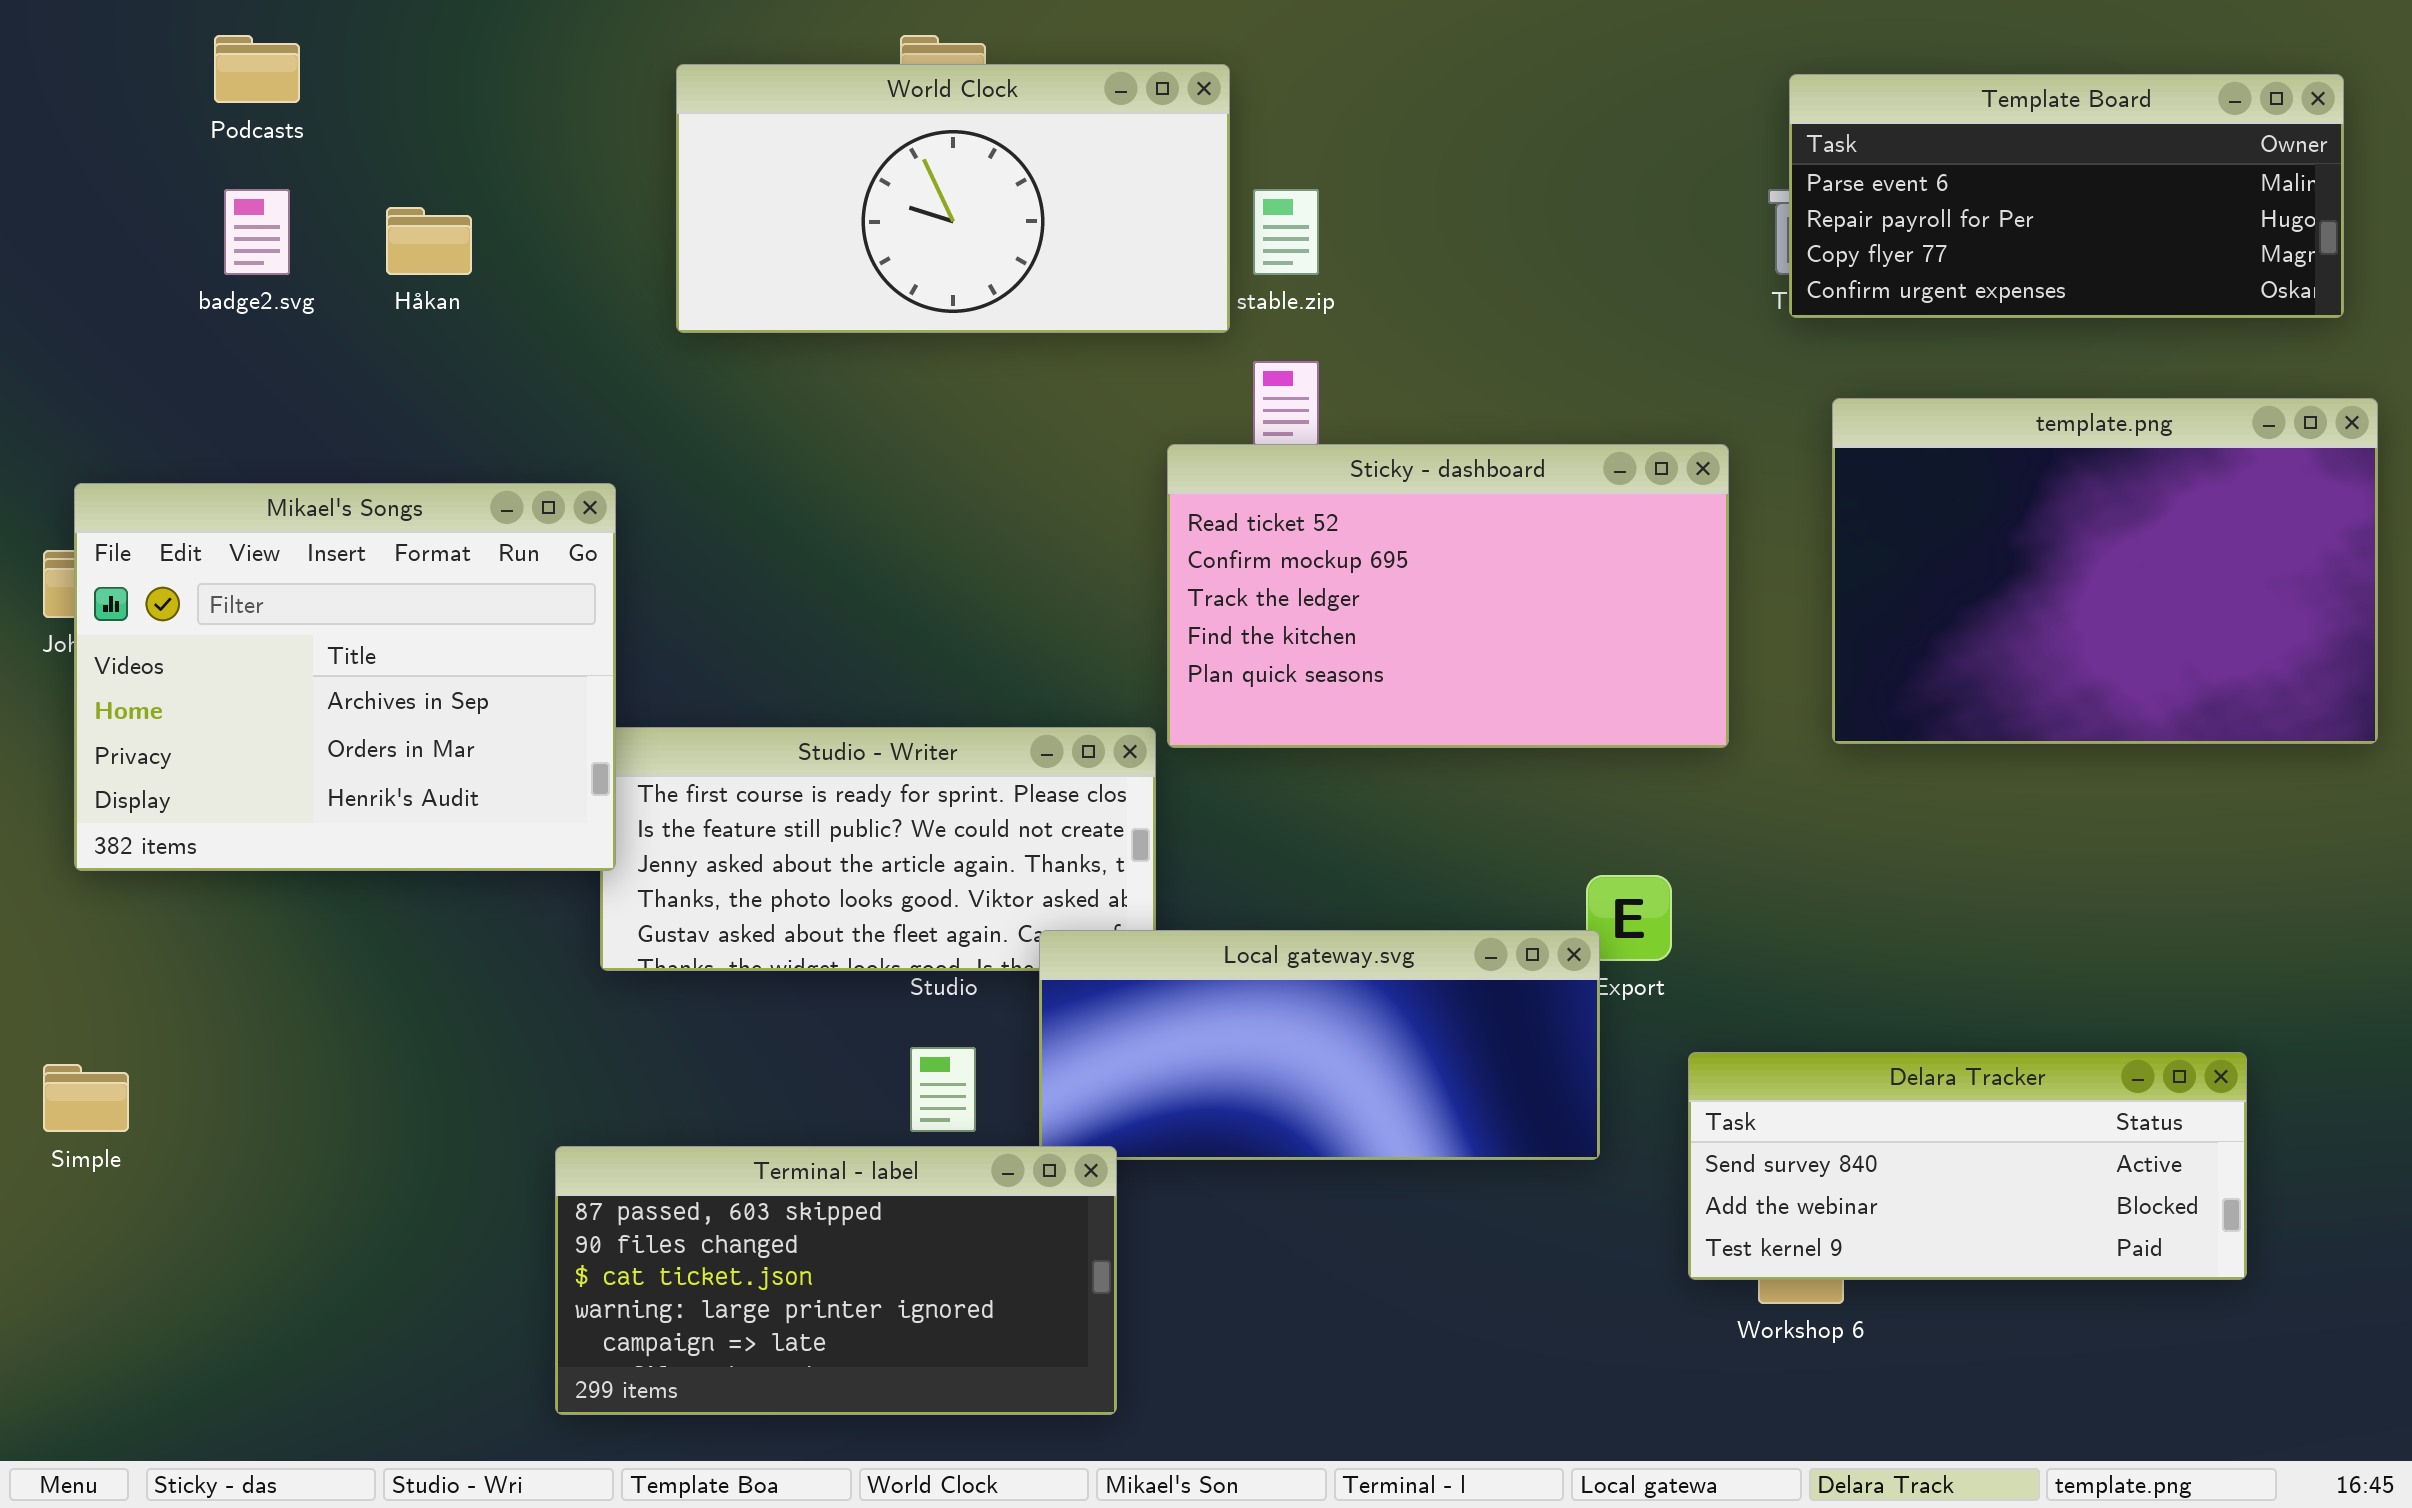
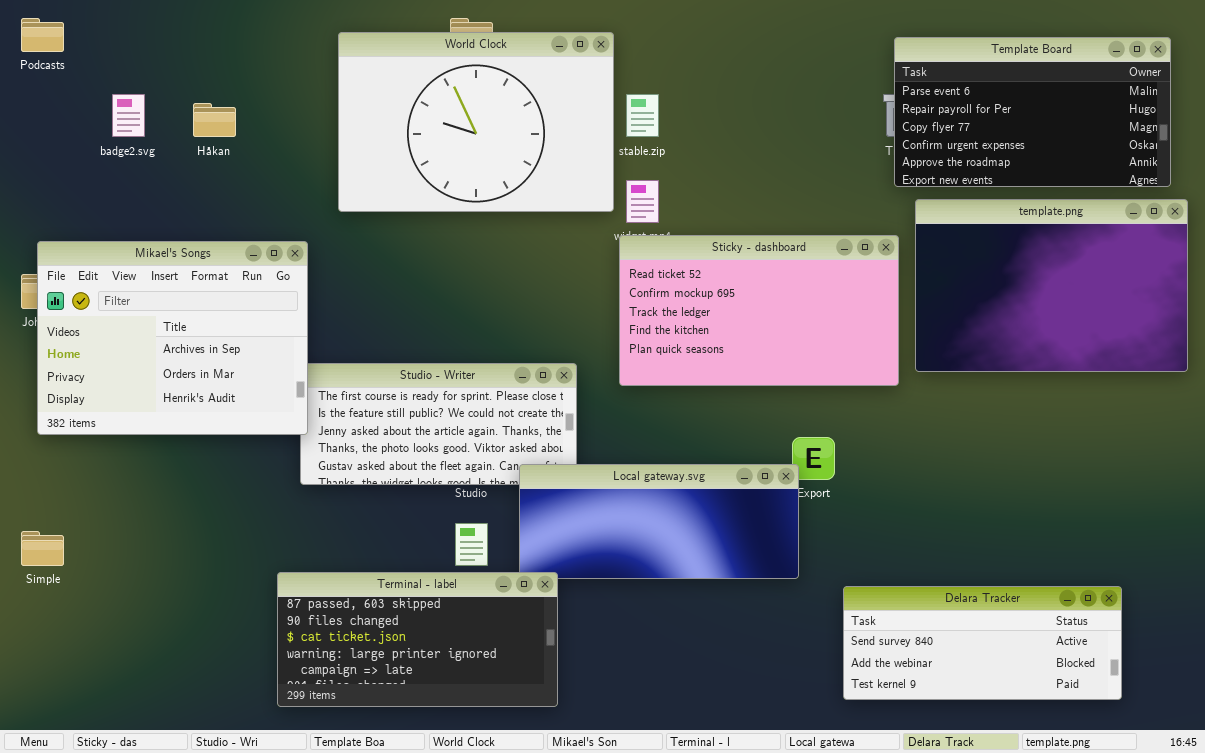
Podcasts: [214,35,300,103] -> [21,18,64,52], moved
World Clock: [676,64,1230,333] -> [338,32,614,212], resized
Template Board: [1789,74,2344,318] -> [894,37,1171,187], resized
Sticky - dashboard: [1167,444,1729,748] -> [619,235,899,386], moved
Delara Tracker: [1688,1052,2247,1280] -> [843,586,1122,700], moved

